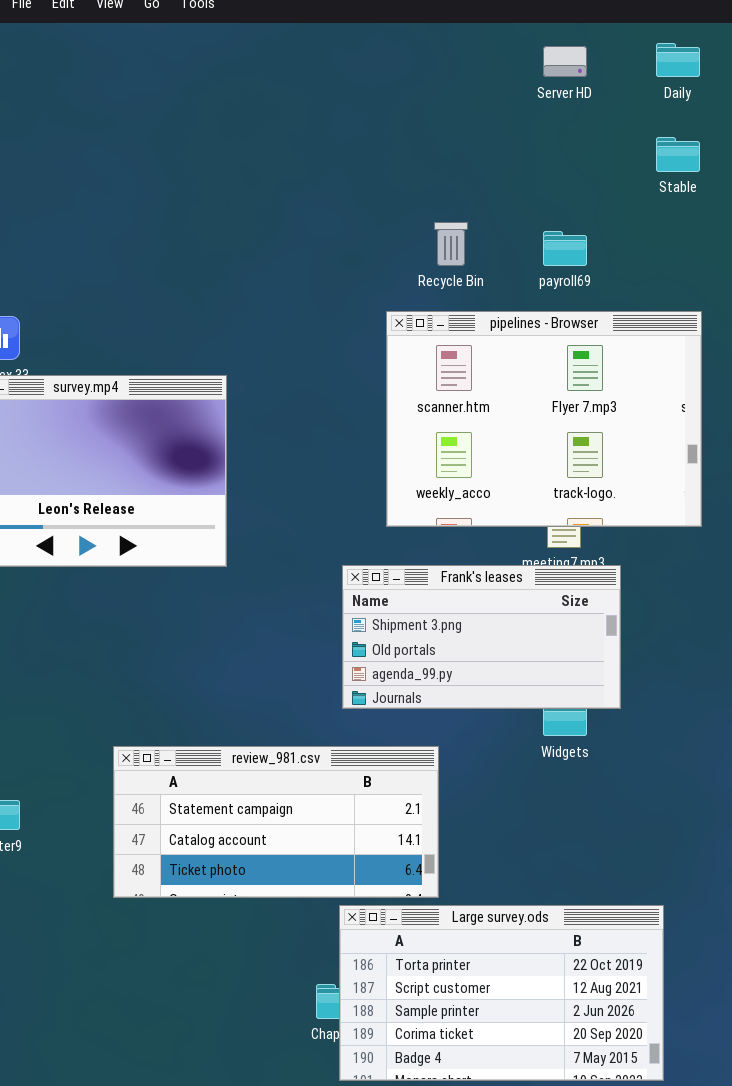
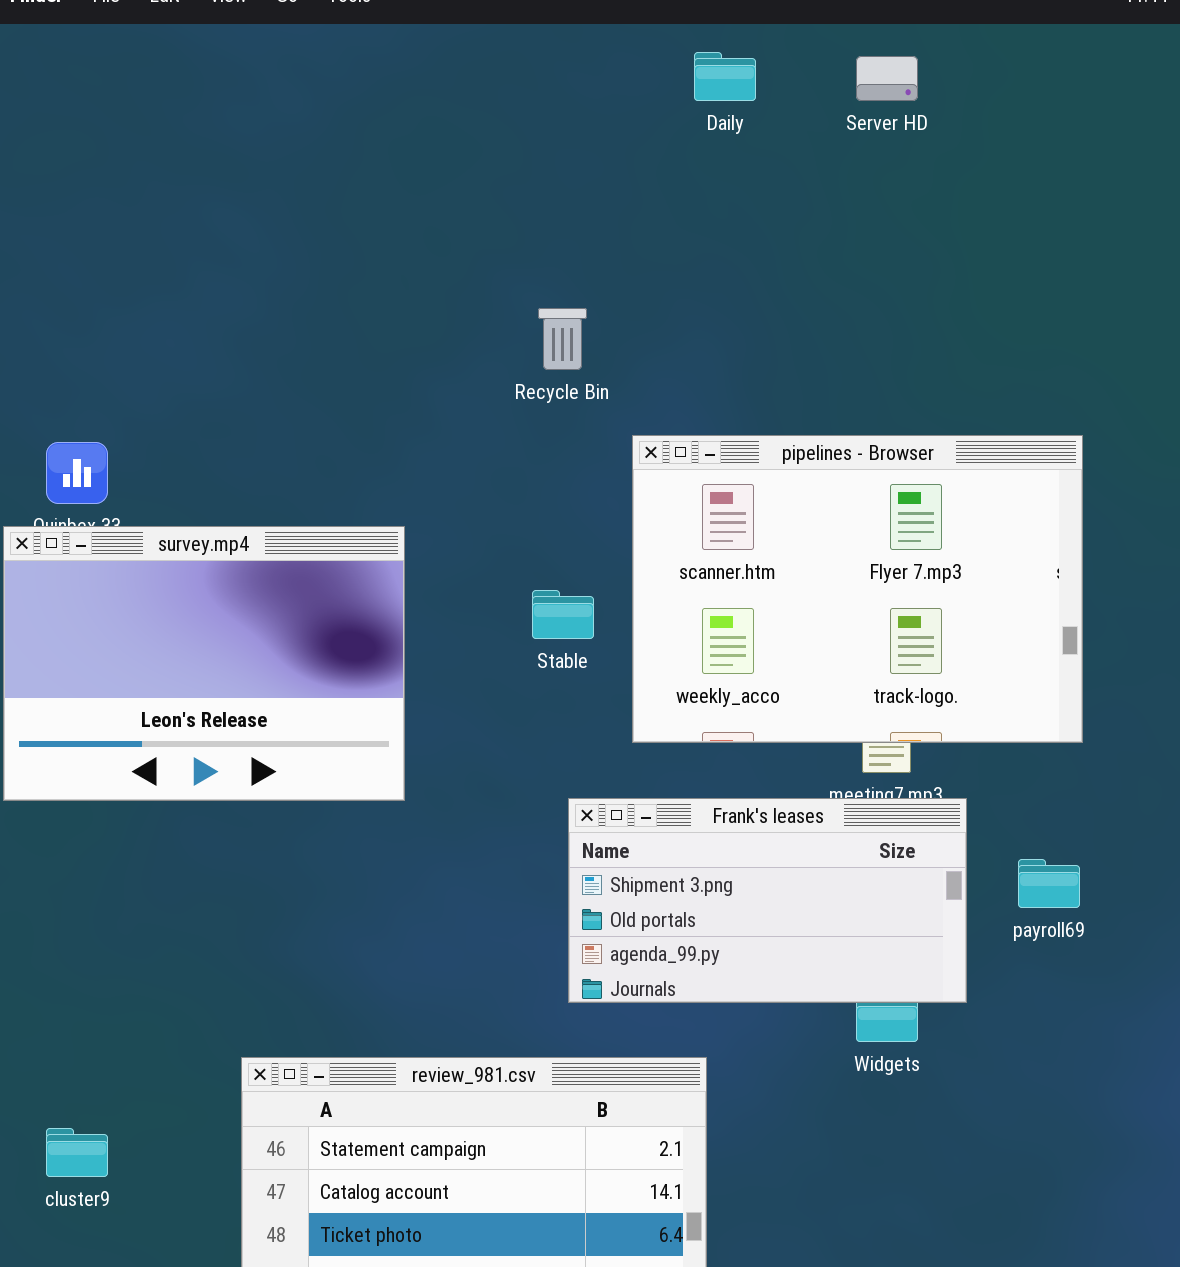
Daily: [656,43,700,77] -> [694,52,756,101], moved
Stable: [656,137,700,172] -> [532,590,594,639], moved
Recycle Bin: [434,222,468,266] -> [538,308,587,370], moved
payroll69: [543,231,587,266] -> [1018,859,1080,908], moved

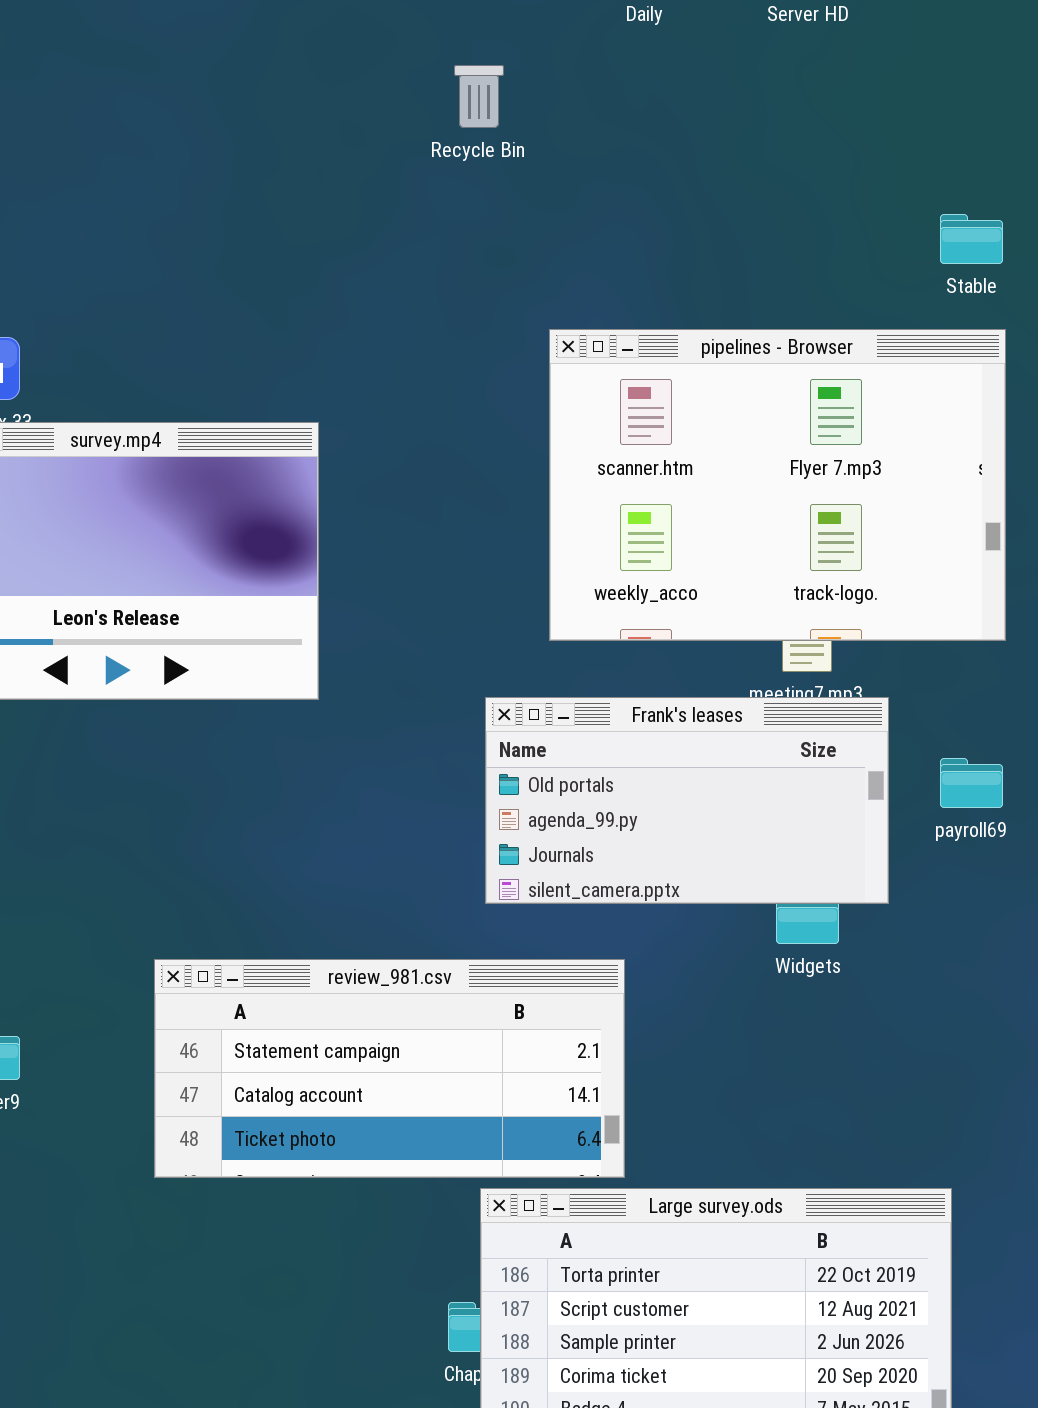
Recycle Bin: [538,308,587,370] -> [454,65,504,128], moved
Stable: [532,590,594,639] -> [940,214,1003,264], moved
Frank's leases: [568,798,967,1003] -> [485,697,889,904], scrolled down 1 row

